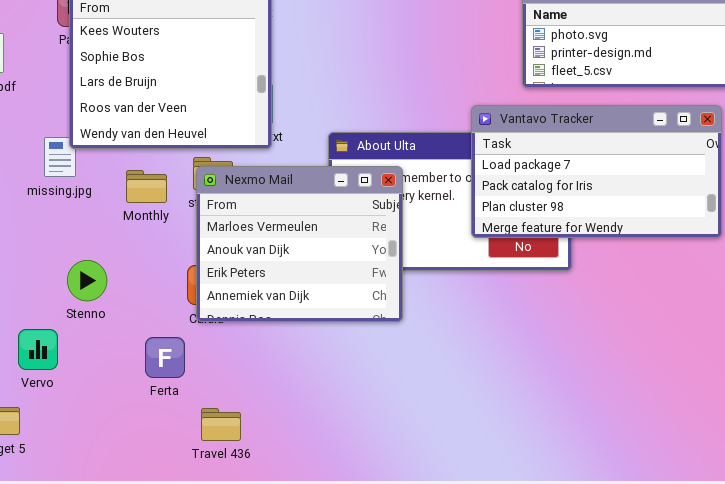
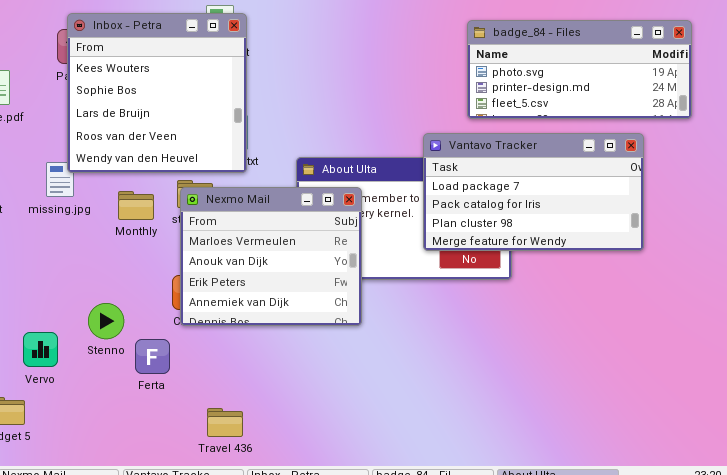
Stenno: [67,260,107,301] -> [88,303,124,339], moved
Travel 436: [201,408,241,441] -> [207,408,243,437], moved

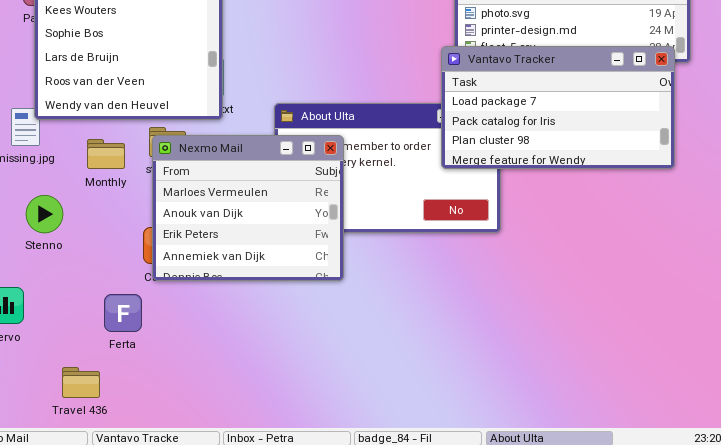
Vantavo Tracker: [423,133,644,251] -> [441,46,675,169], moved
Stenno: [88,303,124,339] -> [26,195,63,233], moved
Travel 436: [207,408,243,437] -> [62,367,100,398], moved

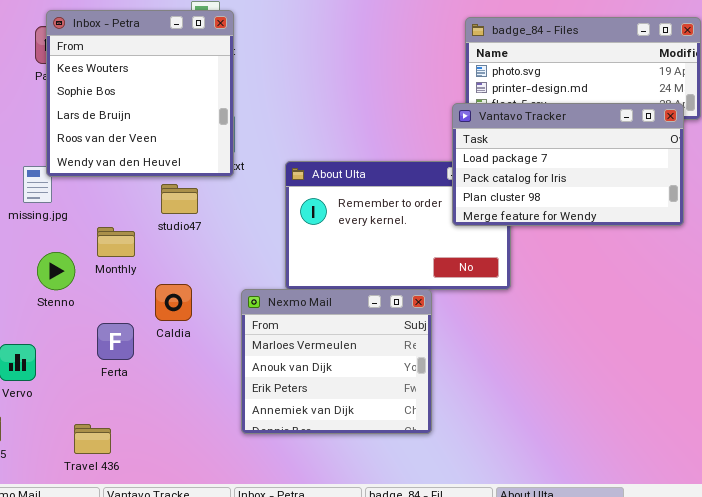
Nexmo Mail: [152,135,344,281] -> [241,289,432,434], moved
Monthly: [87,139,125,169] -> [97,227,135,257], moved
Ferta: [104,294,142,332] -> [97,323,134,360], moved

